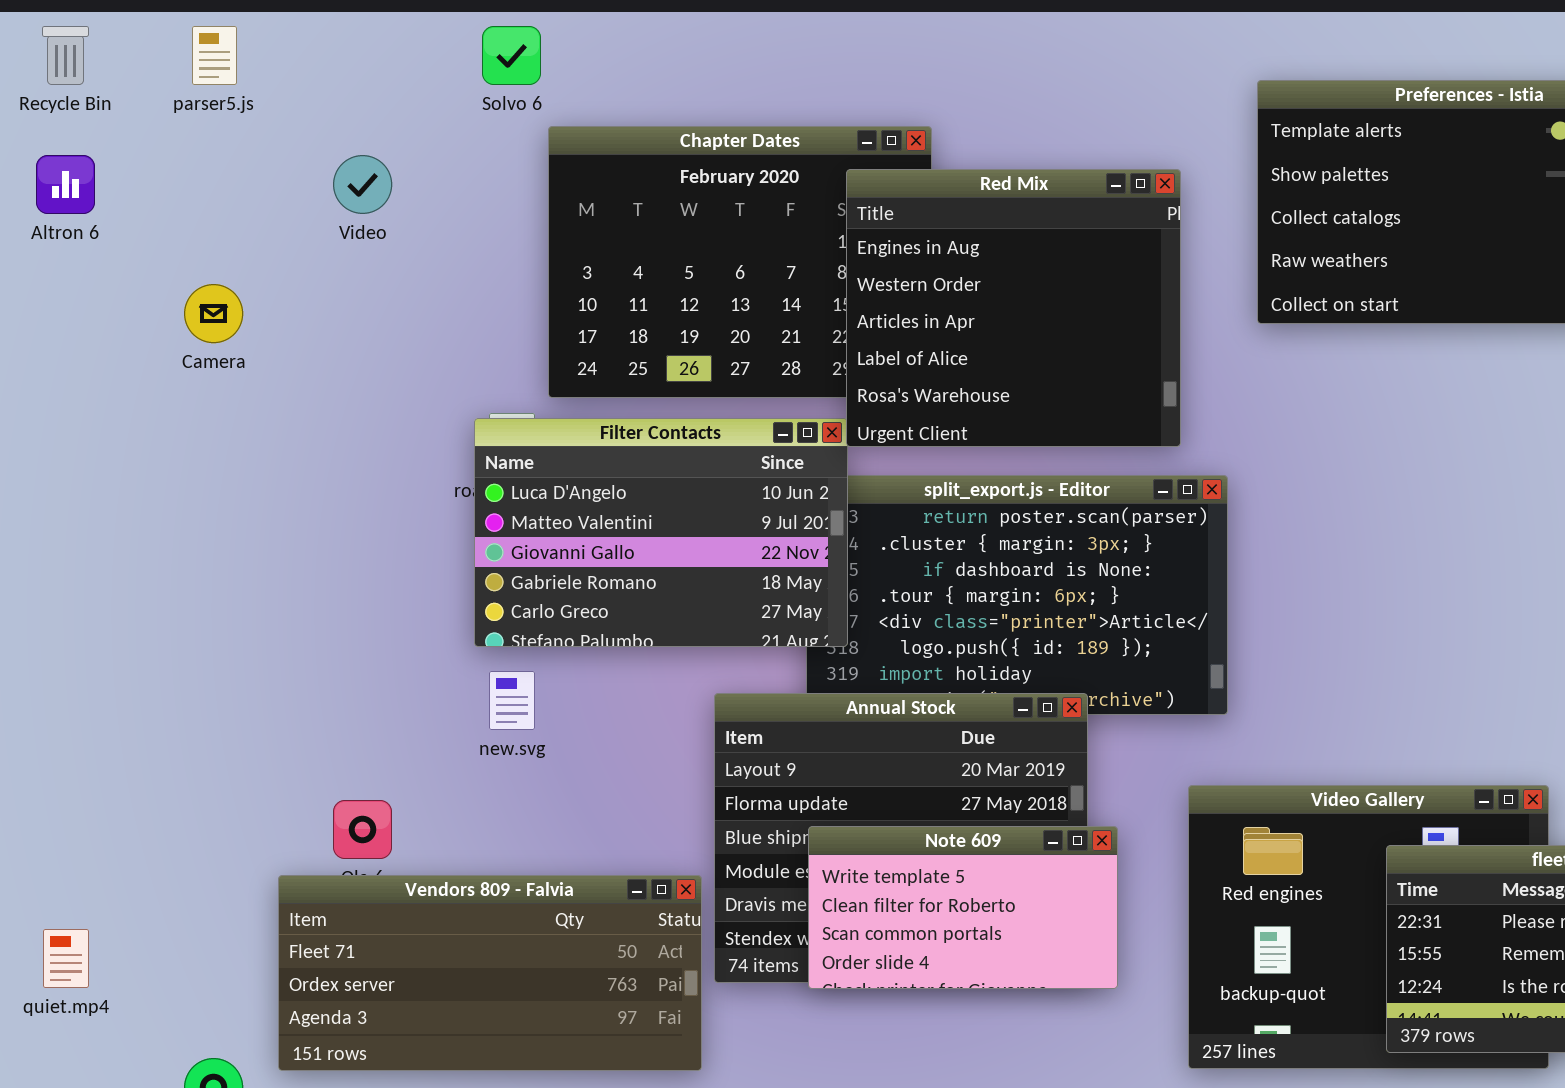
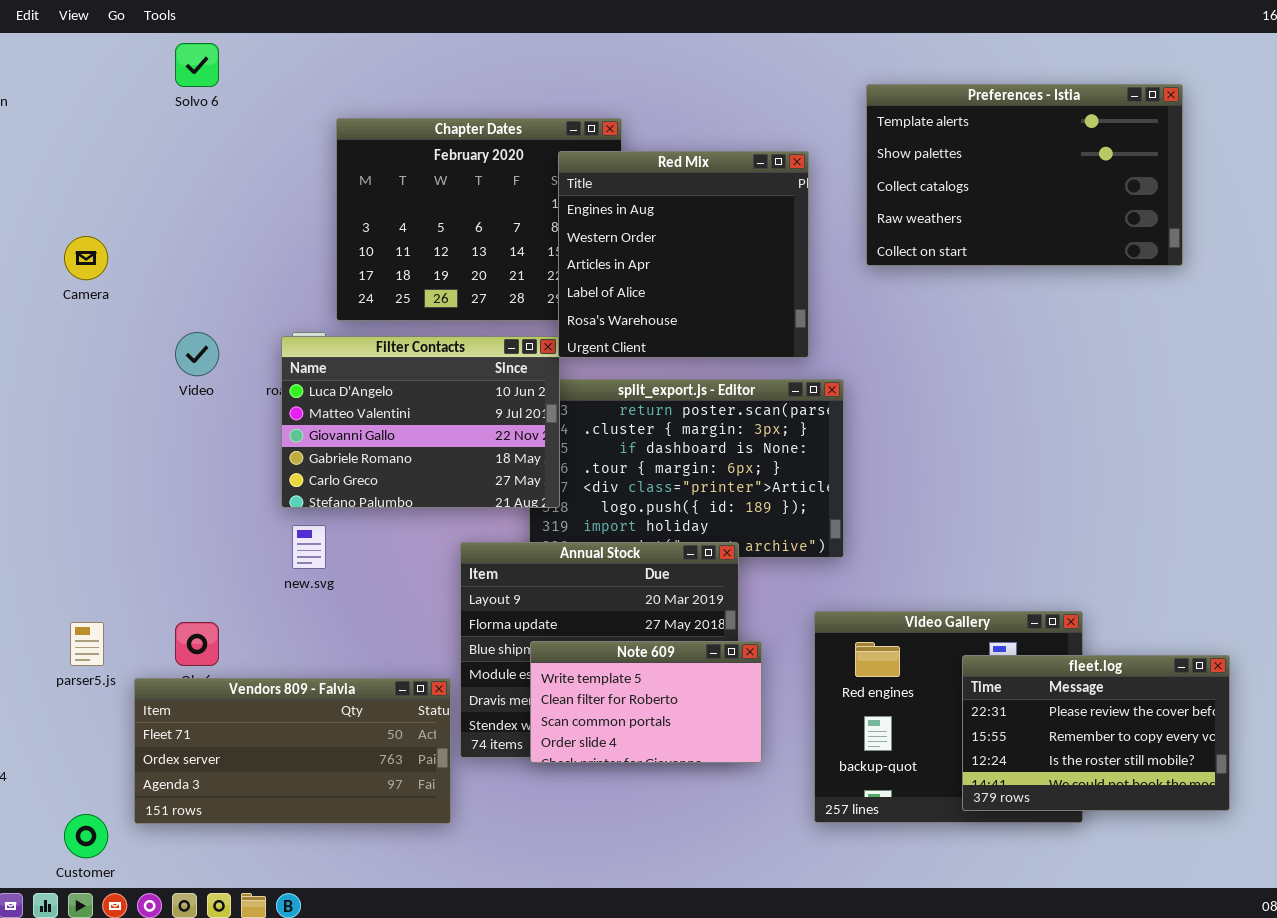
parser5.js: [192,26,237,85] -> [70,622,104,666], moved
Solvo 6: [482,26,541,85] -> [175,43,219,87], moved
Video: [333,155,392,214] -> [175,332,219,376], moved

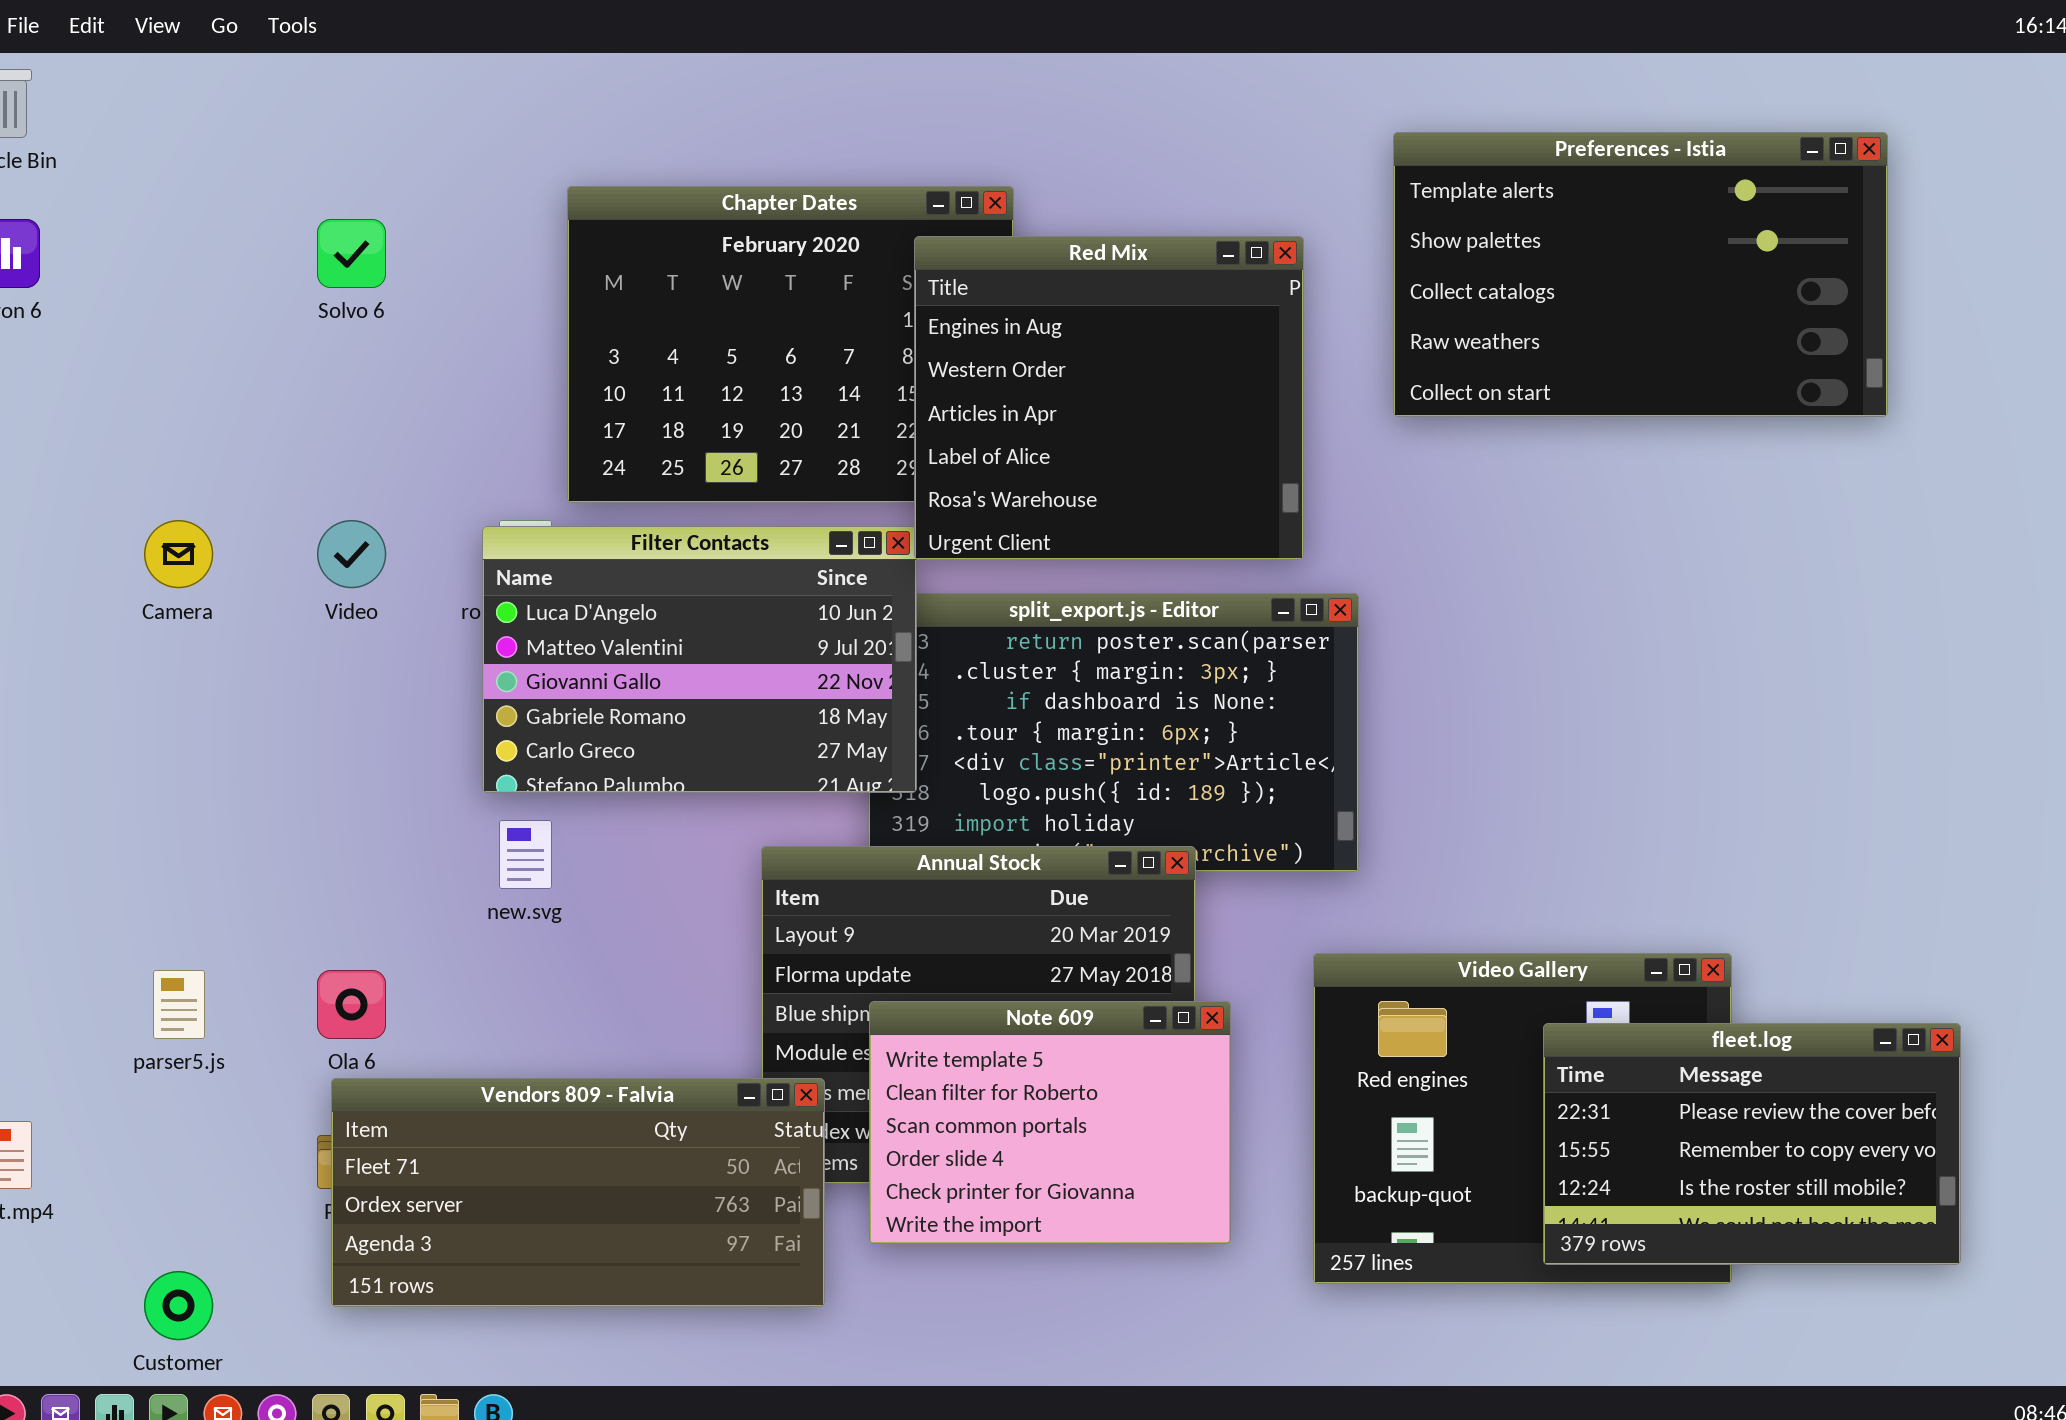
Solvo 6: [175,43,219,87] -> [317,219,386,288], moved
Camera: [64,236,108,280] -> [144,520,213,588], moved
Note 609: [530,641,762,763] -> [869,1001,1231,1244], resized
Vendors 809 - Falvia: [134,678,451,824] -> [331,1078,825,1307], moved

